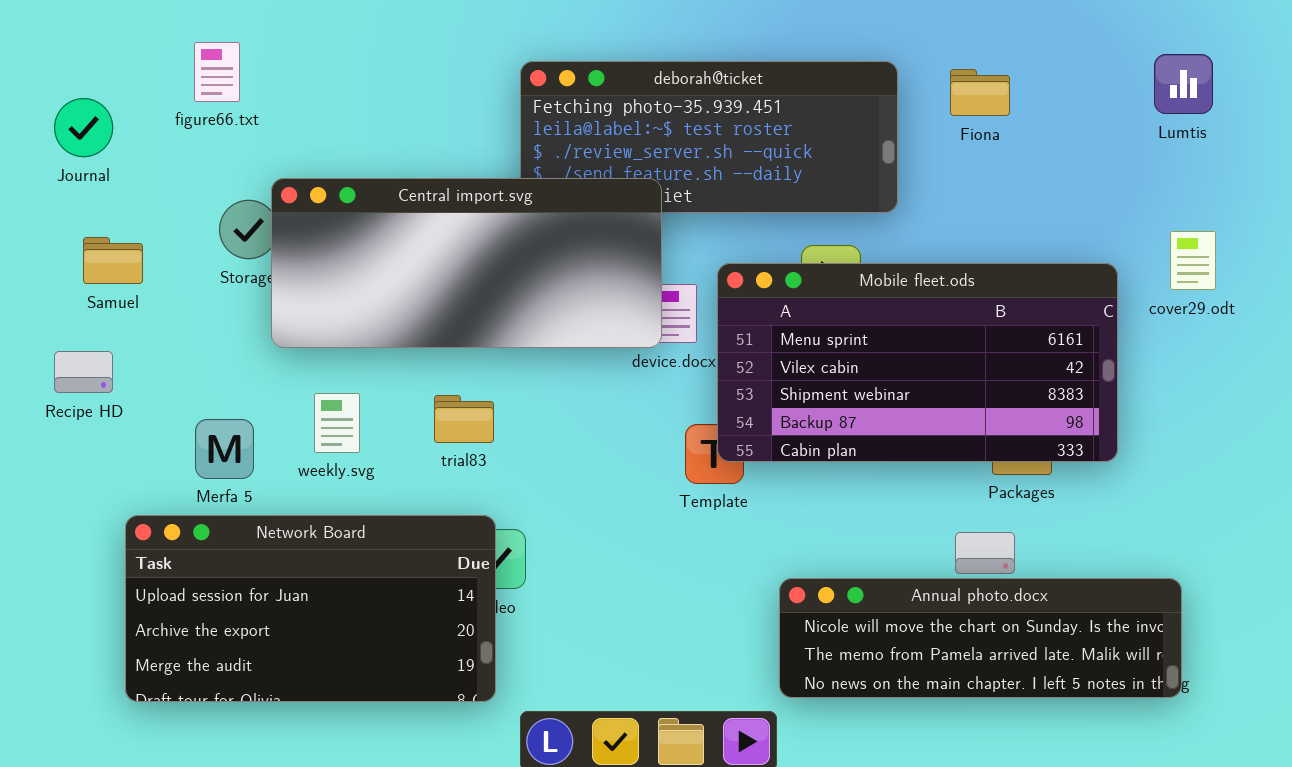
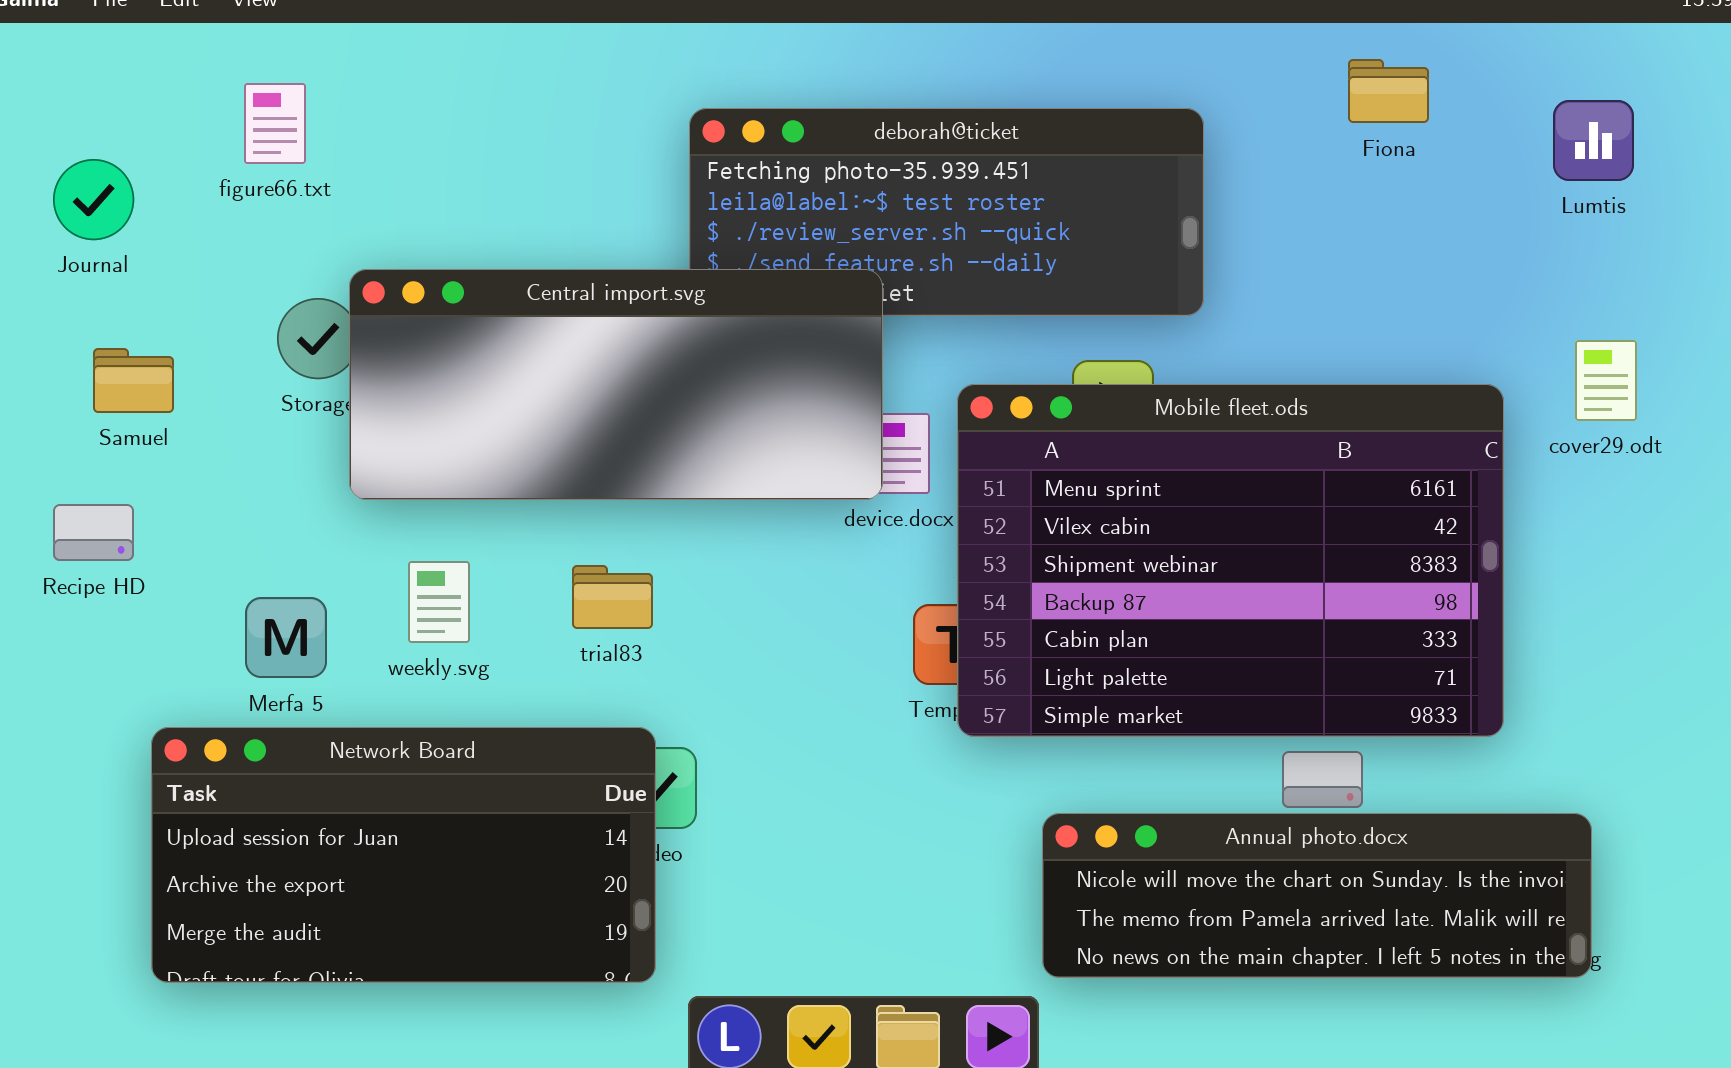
Fiona: [950,69,1010,116] -> [1348,59,1429,123], moved
Mobile fleet.ods: [717,263,1118,462] -> [957,384,1504,737], resized

